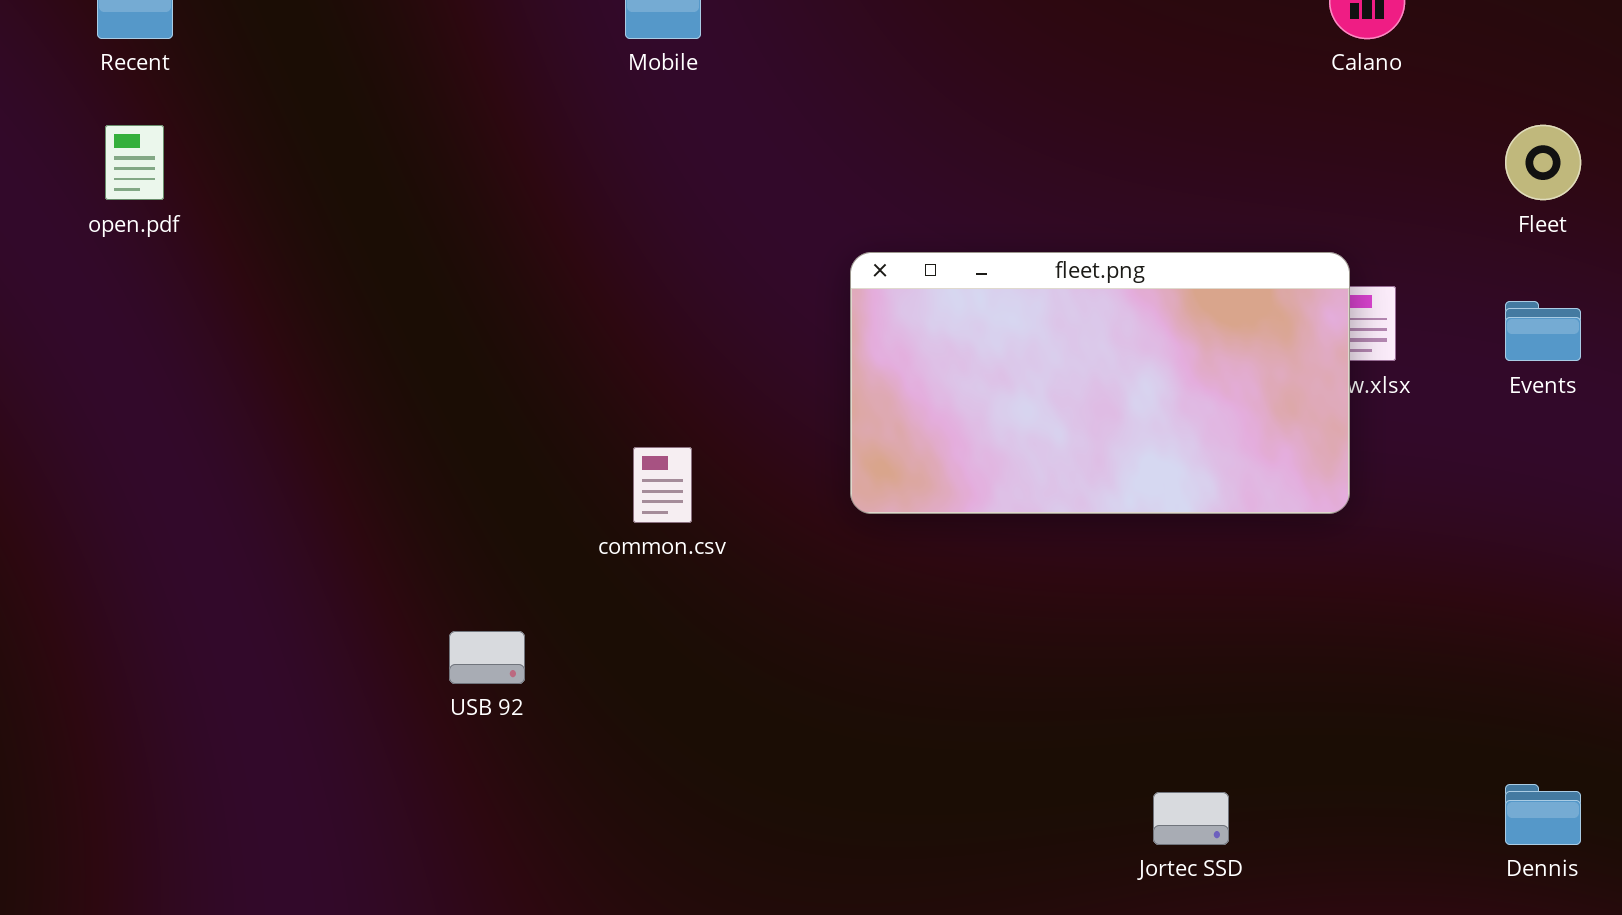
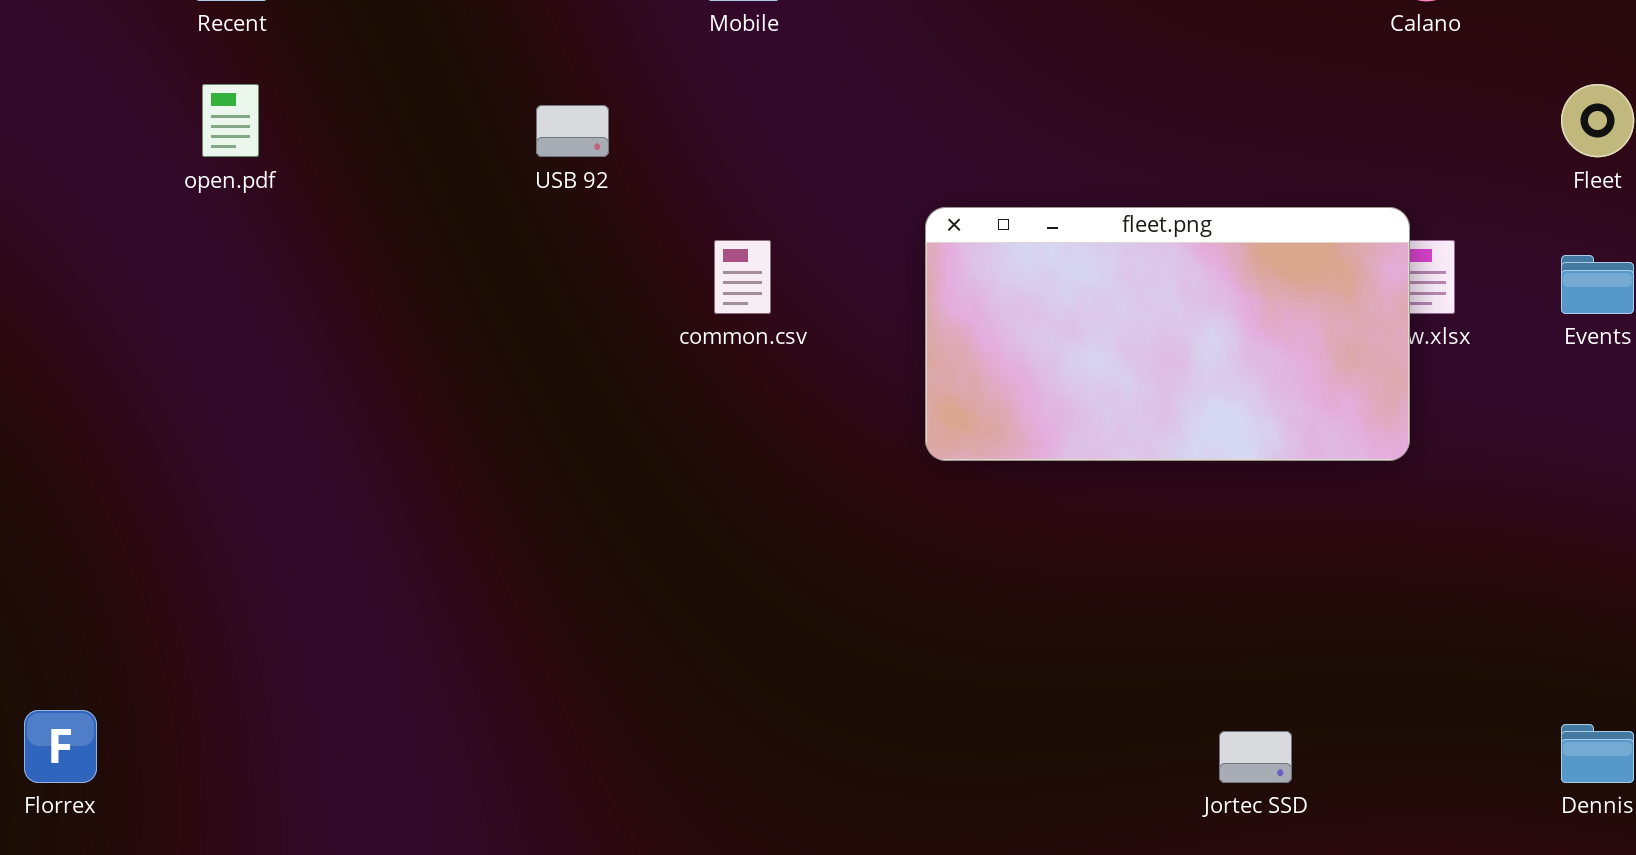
common.csv: [633,447,692,523] -> [714,240,771,314], moved
USB 92: [449,631,525,684] -> [536,105,609,157], moved

